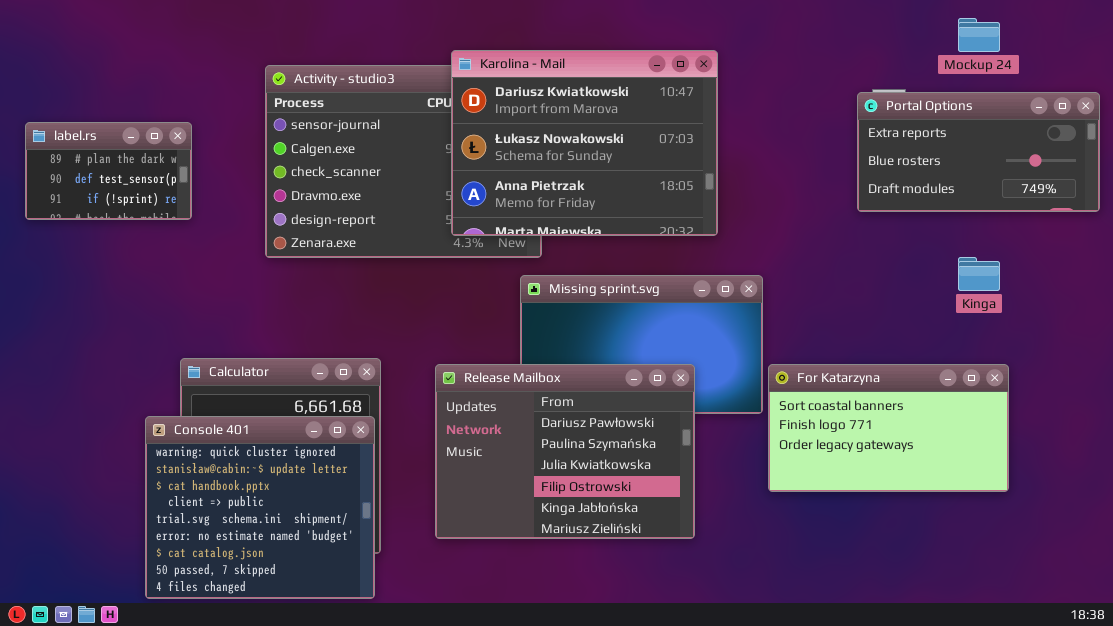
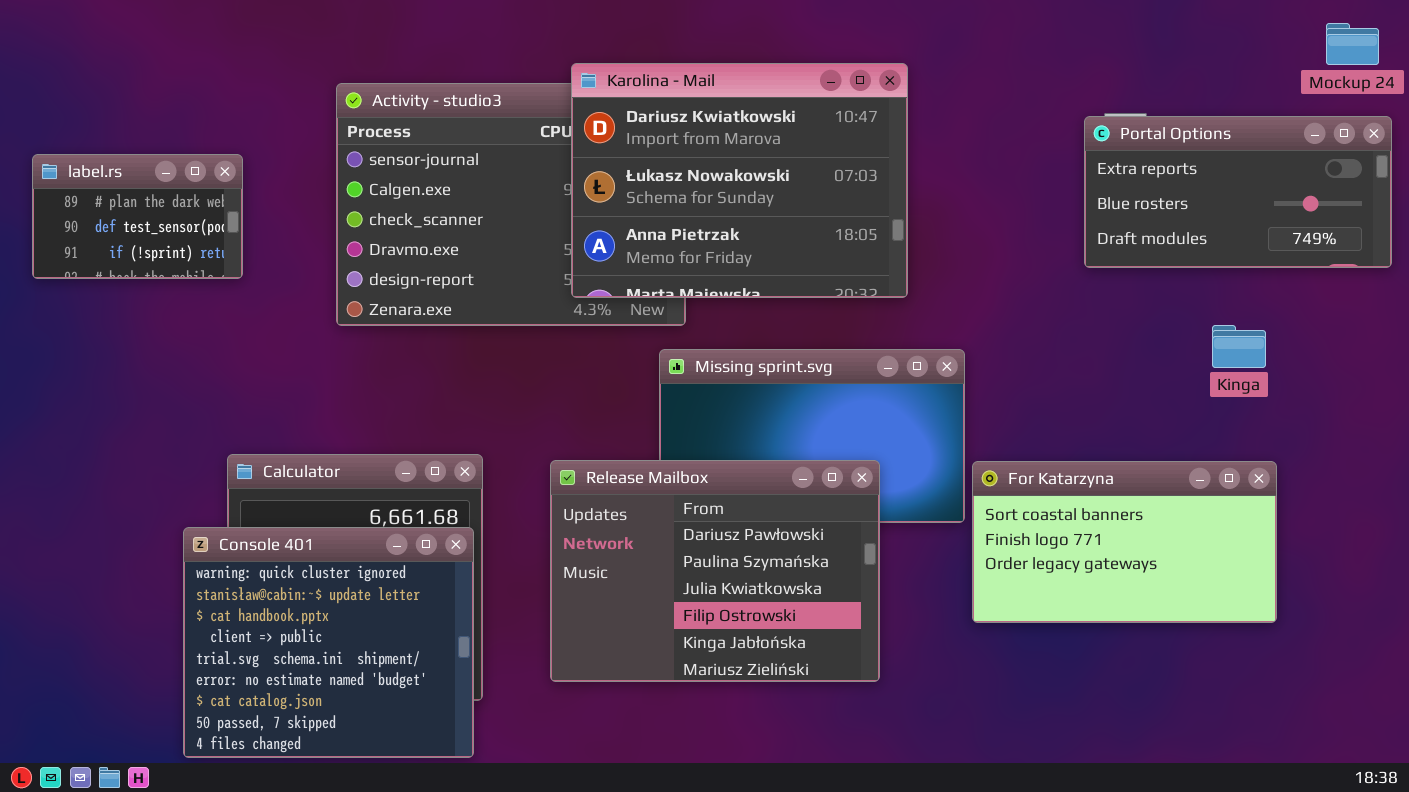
Mockup 24: [958,18,1000,52] -> [1326,23,1379,65], moved

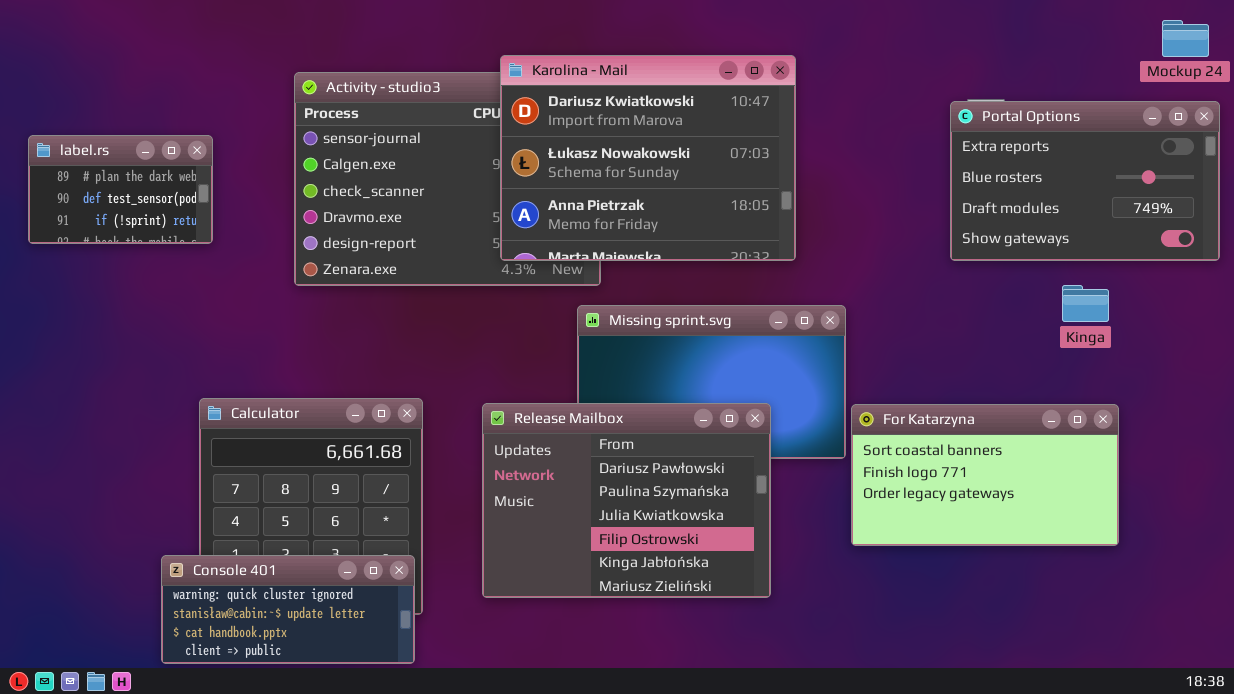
Portal Options: [1084,116,1392,268] -> [950,101,1220,261], resized
Console 401: [183,527,474,758] -> [161,555,415,664], resized

